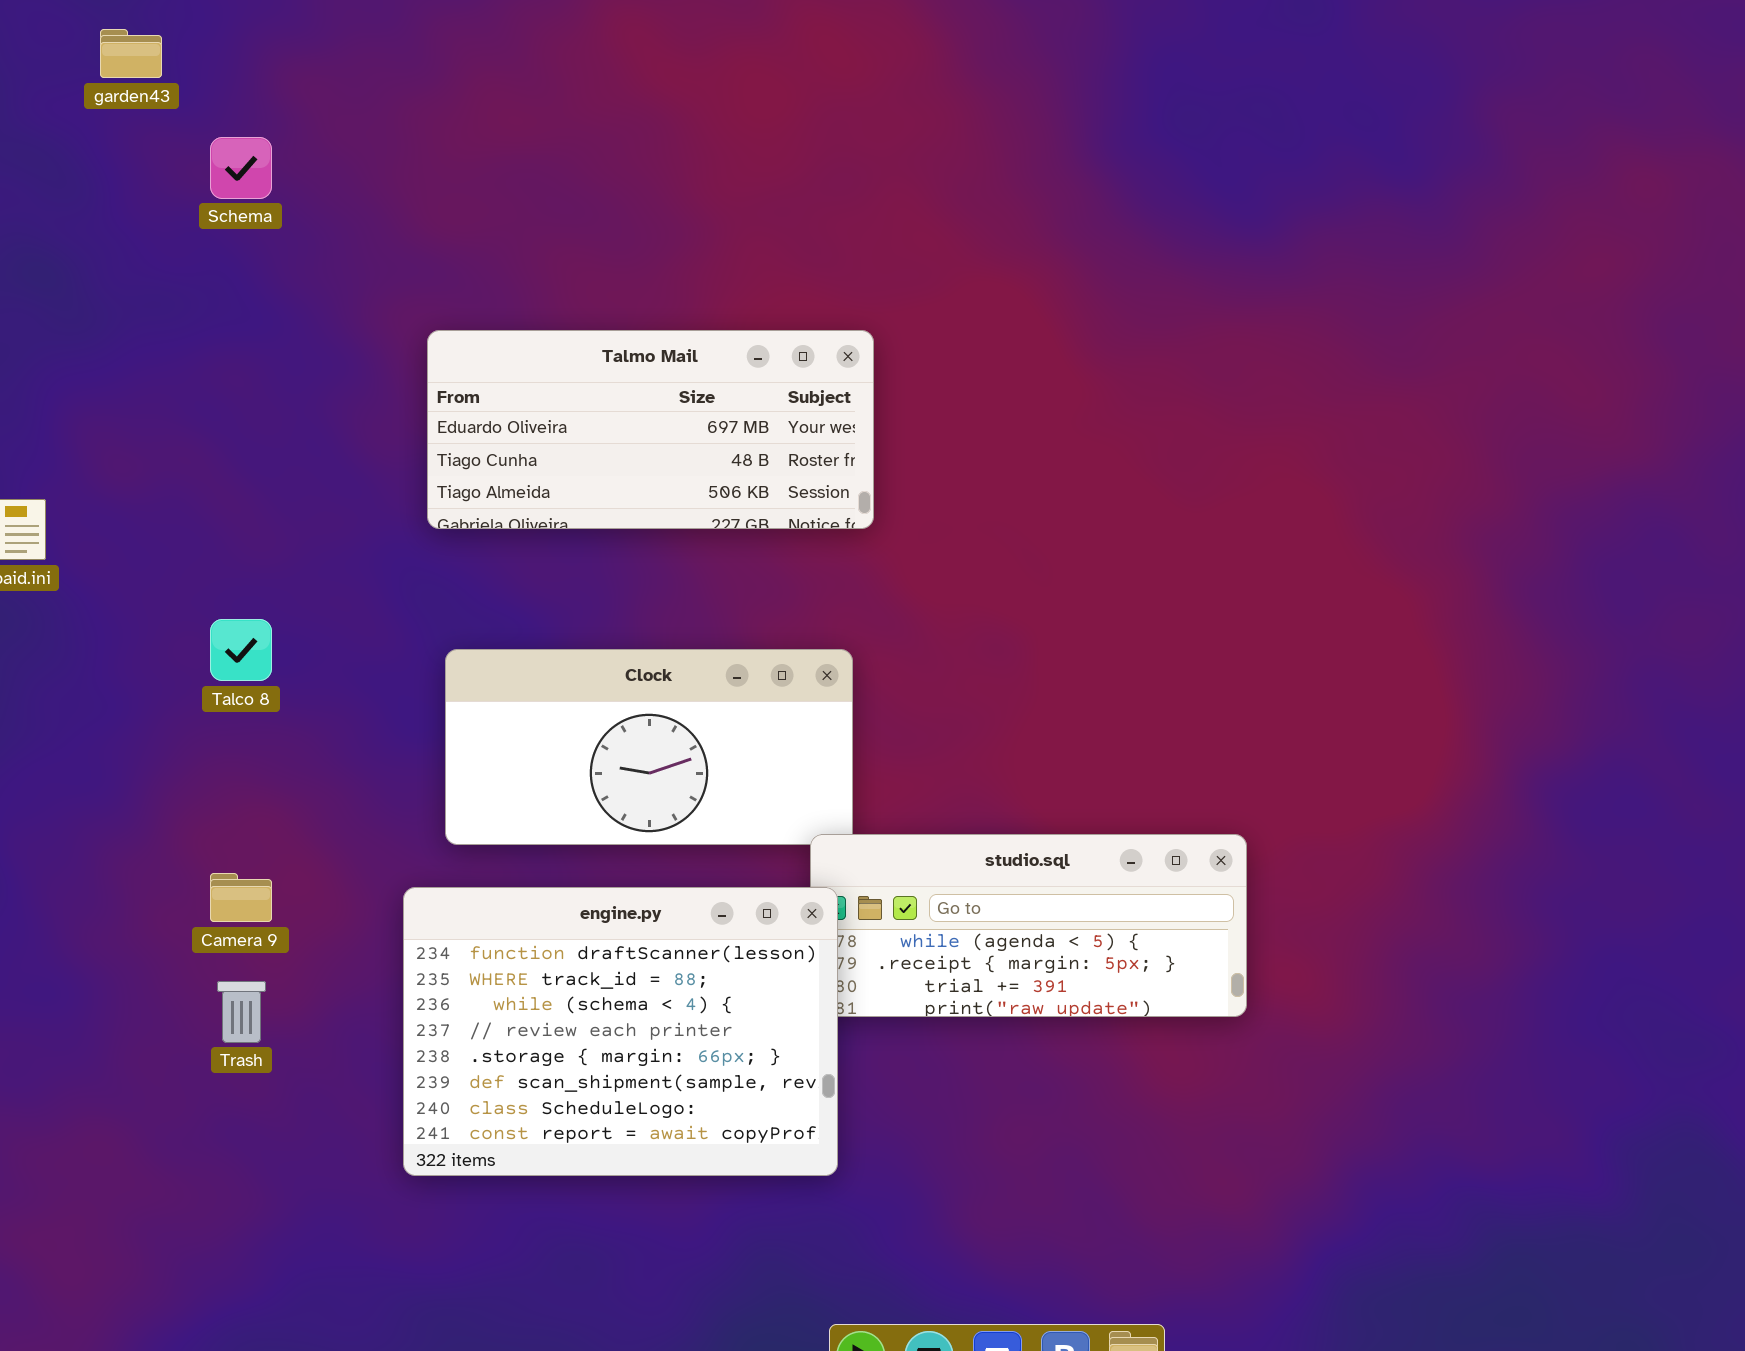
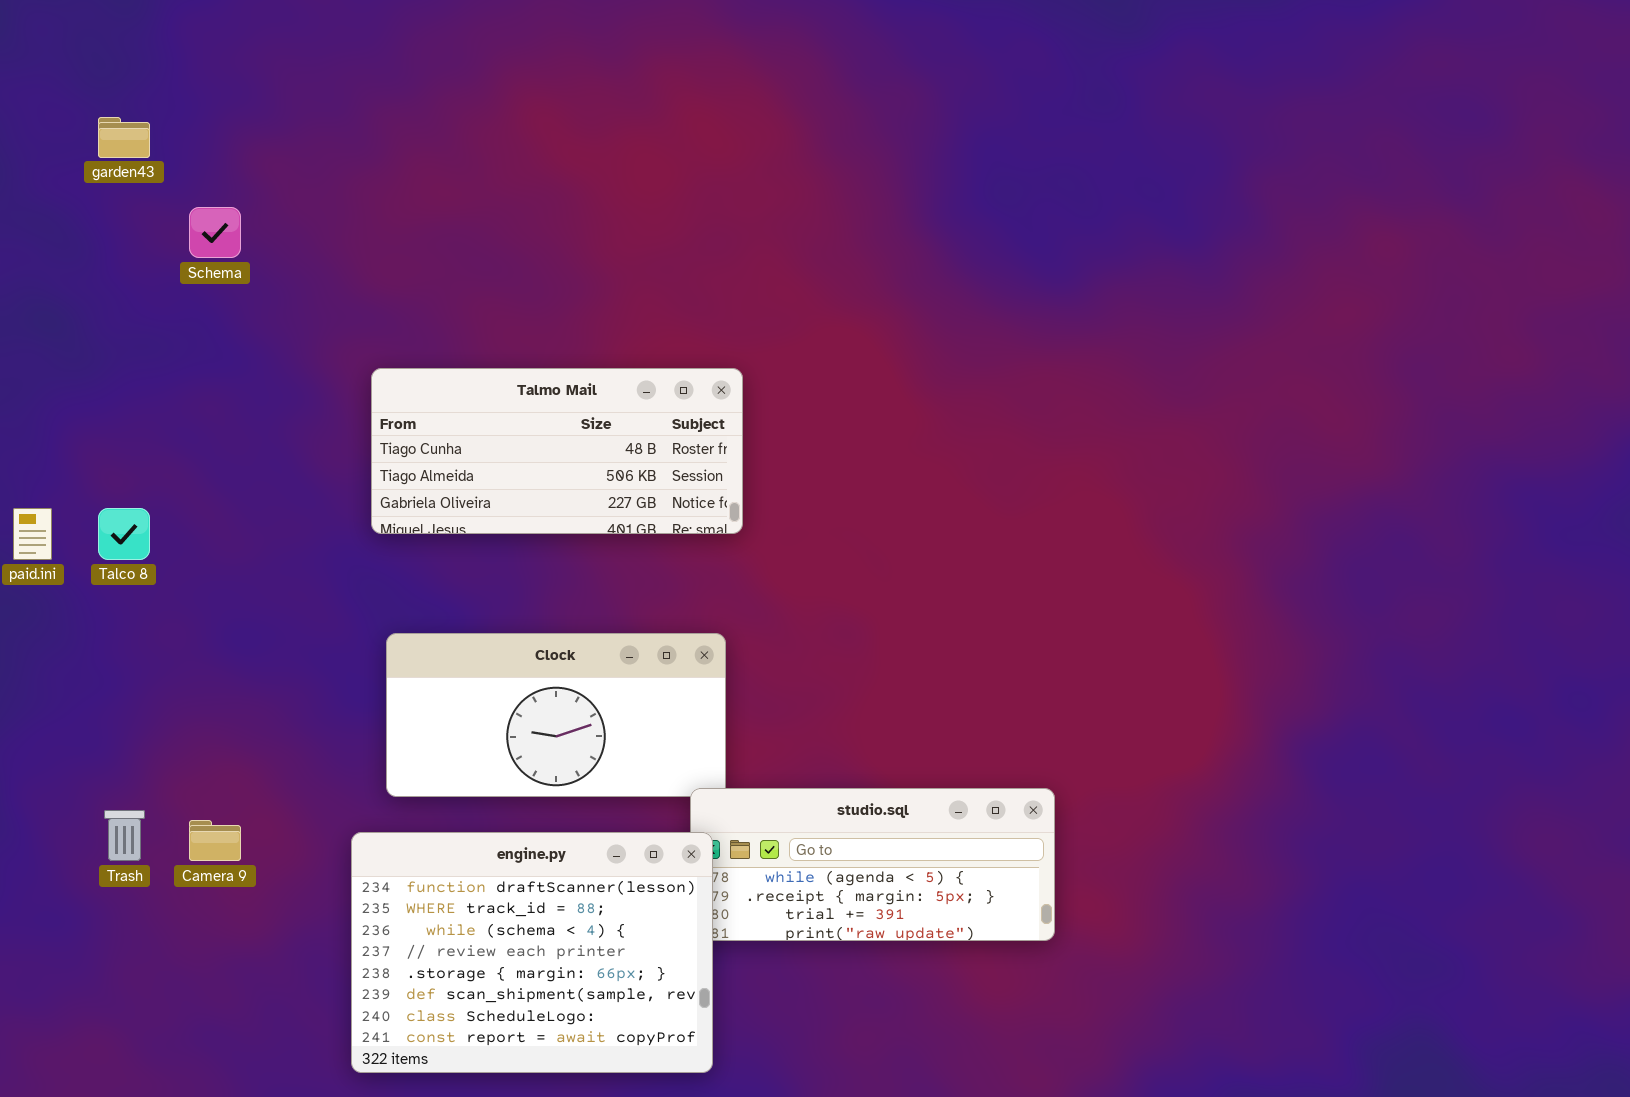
Talmo Mail: [427,330,874,529] -> [371,368,743,534], scrolled down 1 row
Talco 8: [210,619,272,681] -> [98,508,150,560], moved
Trash: [217,981,266,1043] -> [104,810,145,861], moved

